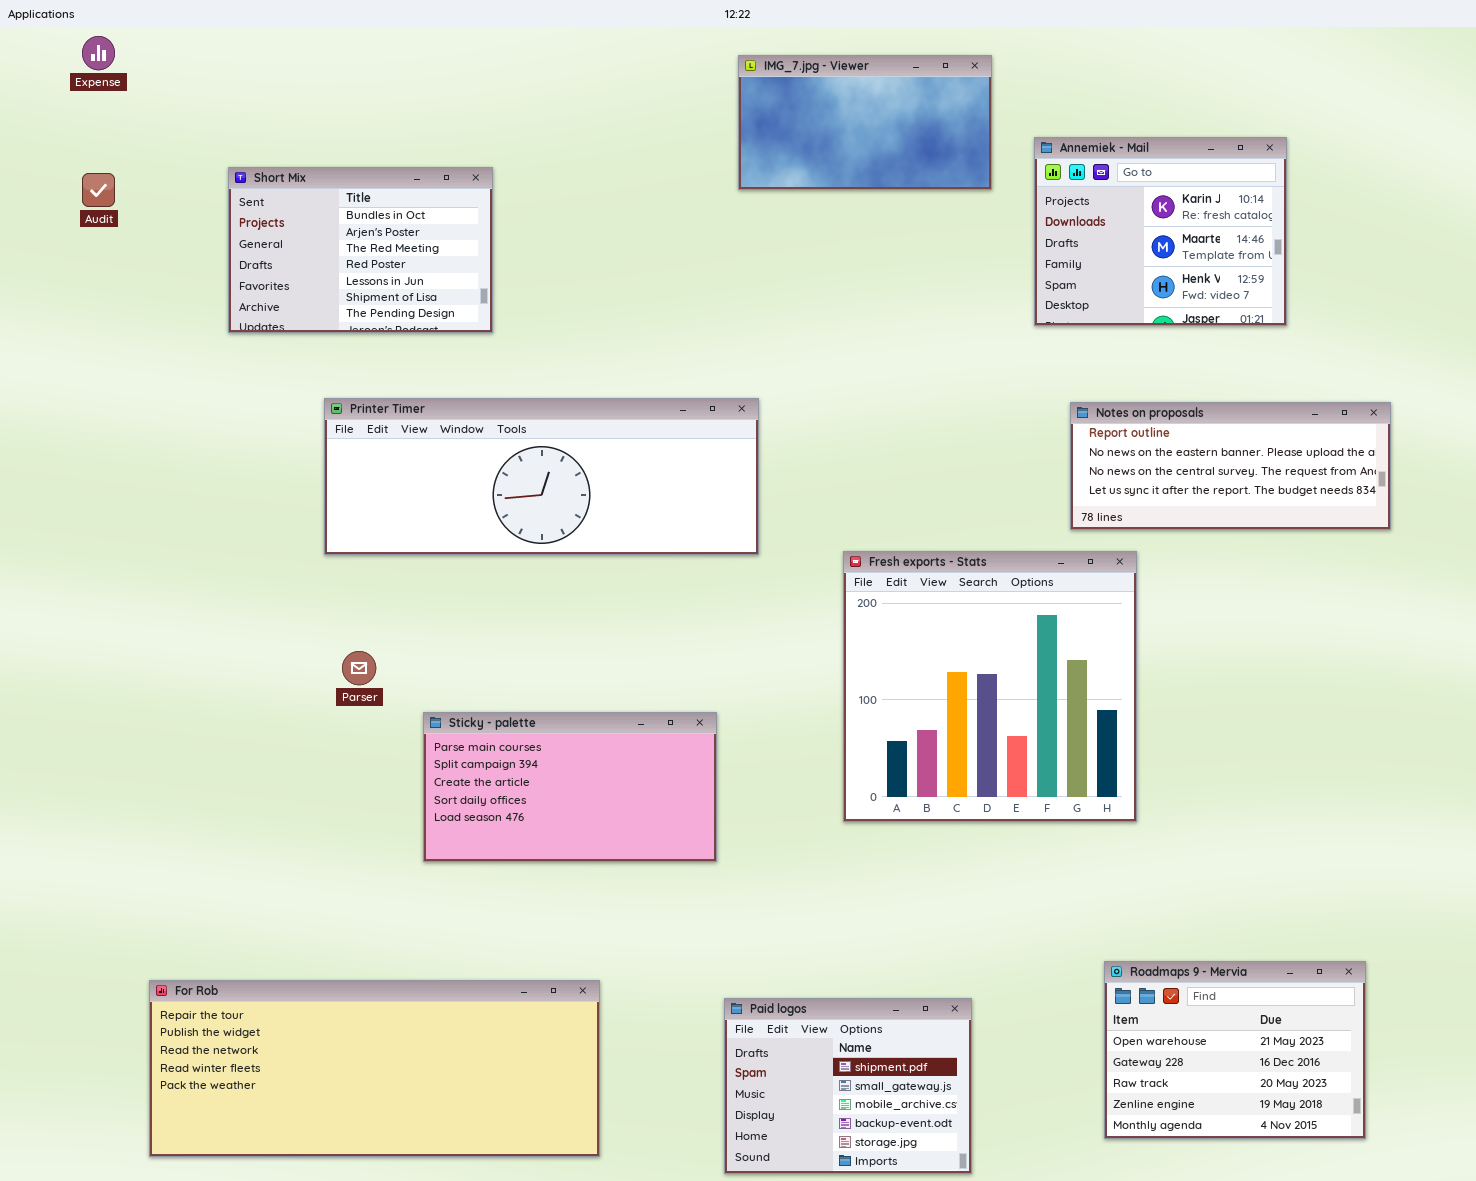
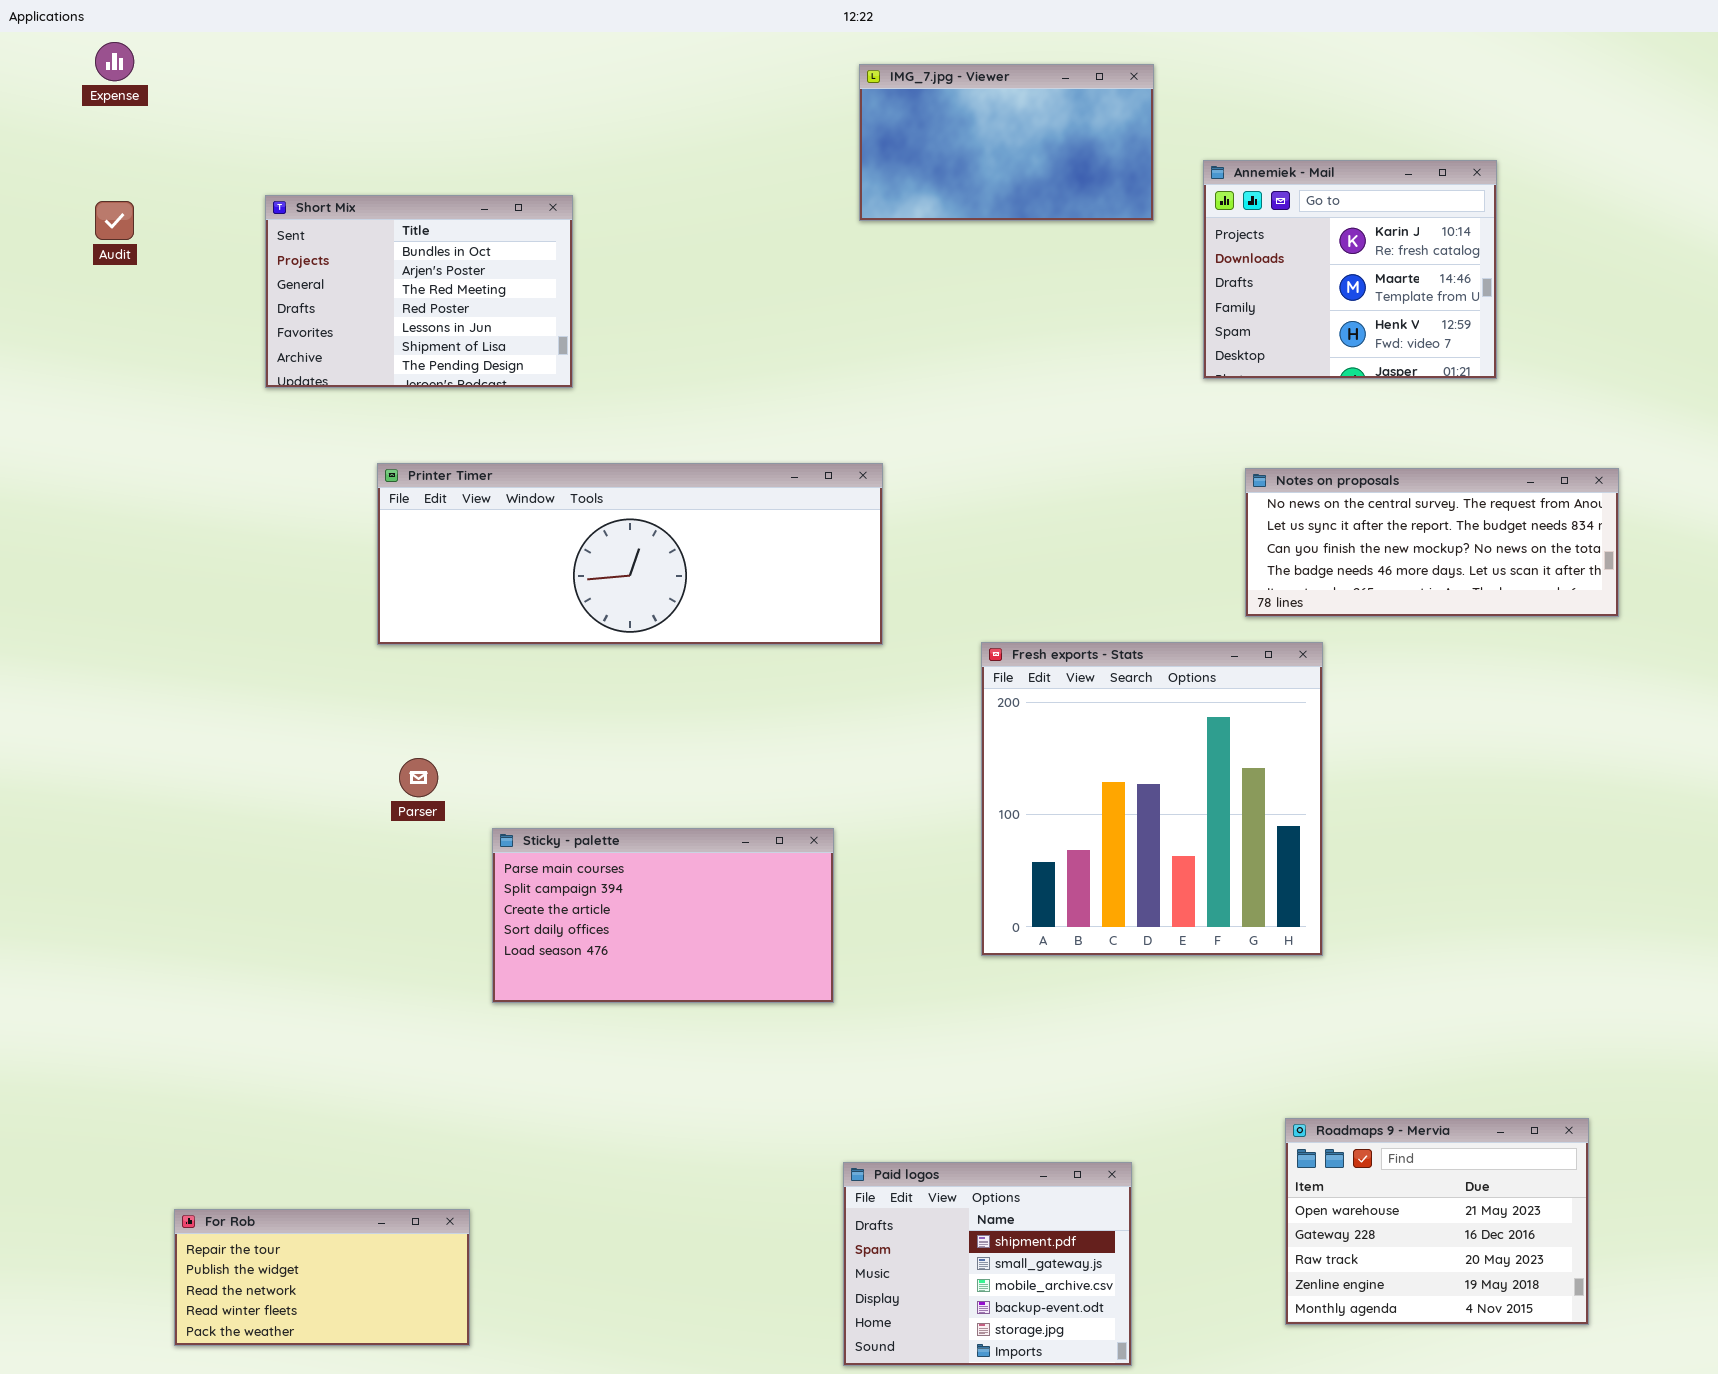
Notes on proposals: [1070,402,1391,530] -> [1245,468,1619,617], scrolled down 2 rows
For Rob: [149,980,600,1157] -> [174,1209,470,1346], resized

